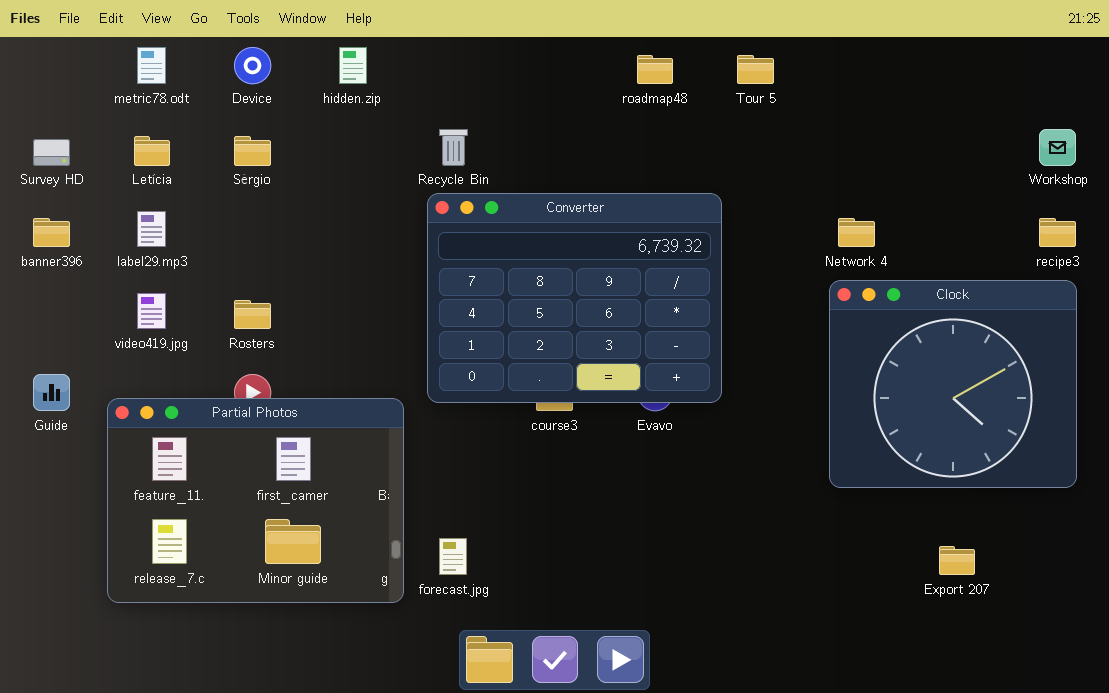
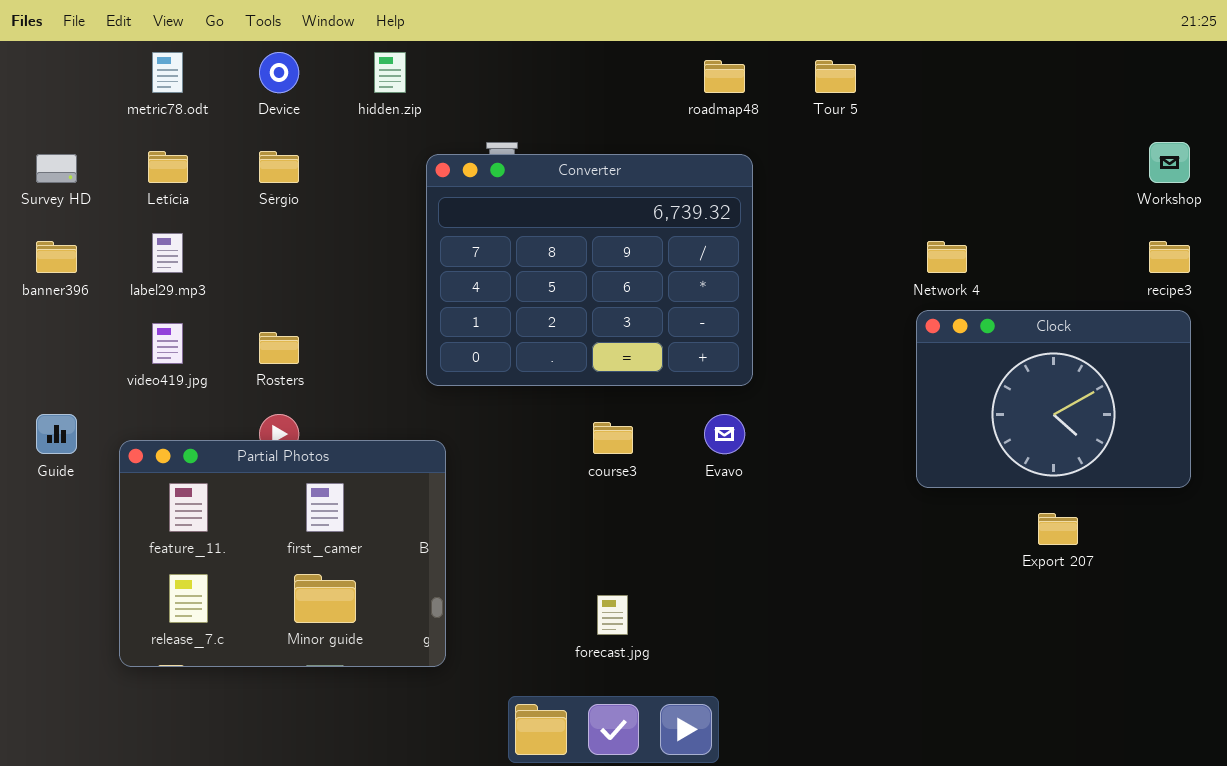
Converter: [427,193,722,403] -> [426,154,753,386], moved
Clock: [829,280,1077,488] -> [916,310,1191,488], resized
forecast.jpg: [439,538,467,575] -> [597,595,628,635], moved
Export 207: [939,546,975,575] -> [1038,513,1078,545], moved

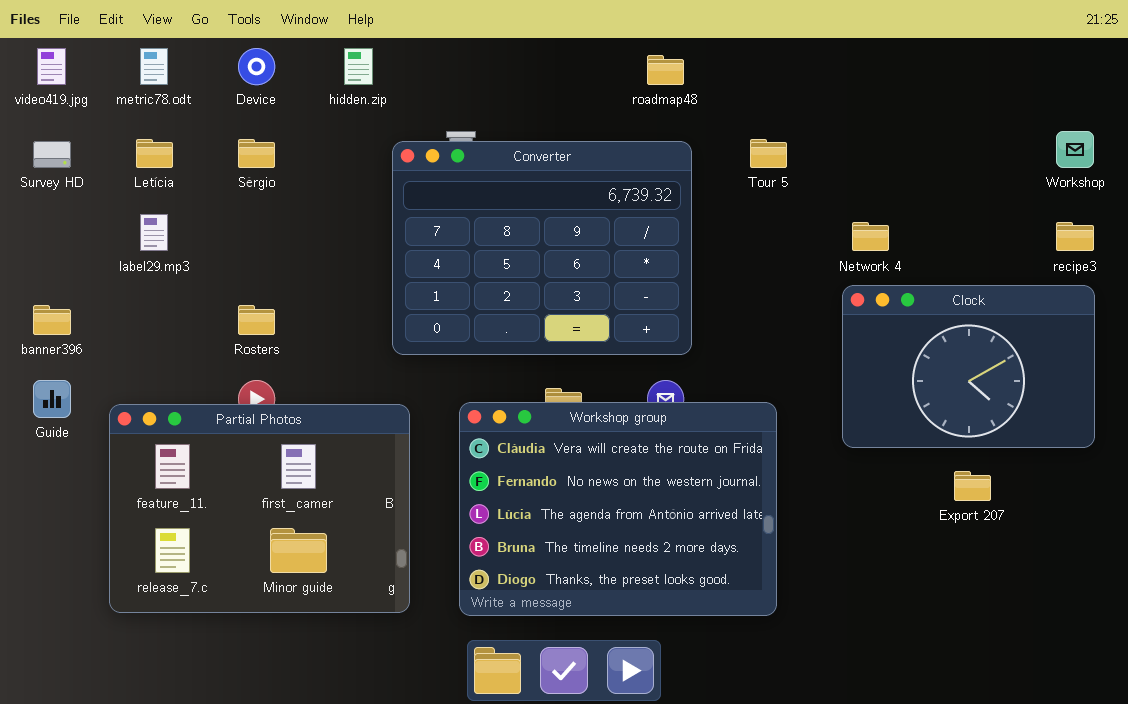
Tour 5: [815,60,856,93] -> [750,139,787,168], moved
banner396: [36,241,77,273] -> [33,305,71,335], moved
video419.jpg: [152,323,183,364] -> [37,48,66,85], moved
Workshop group: none -> [459,402,777,616], opened

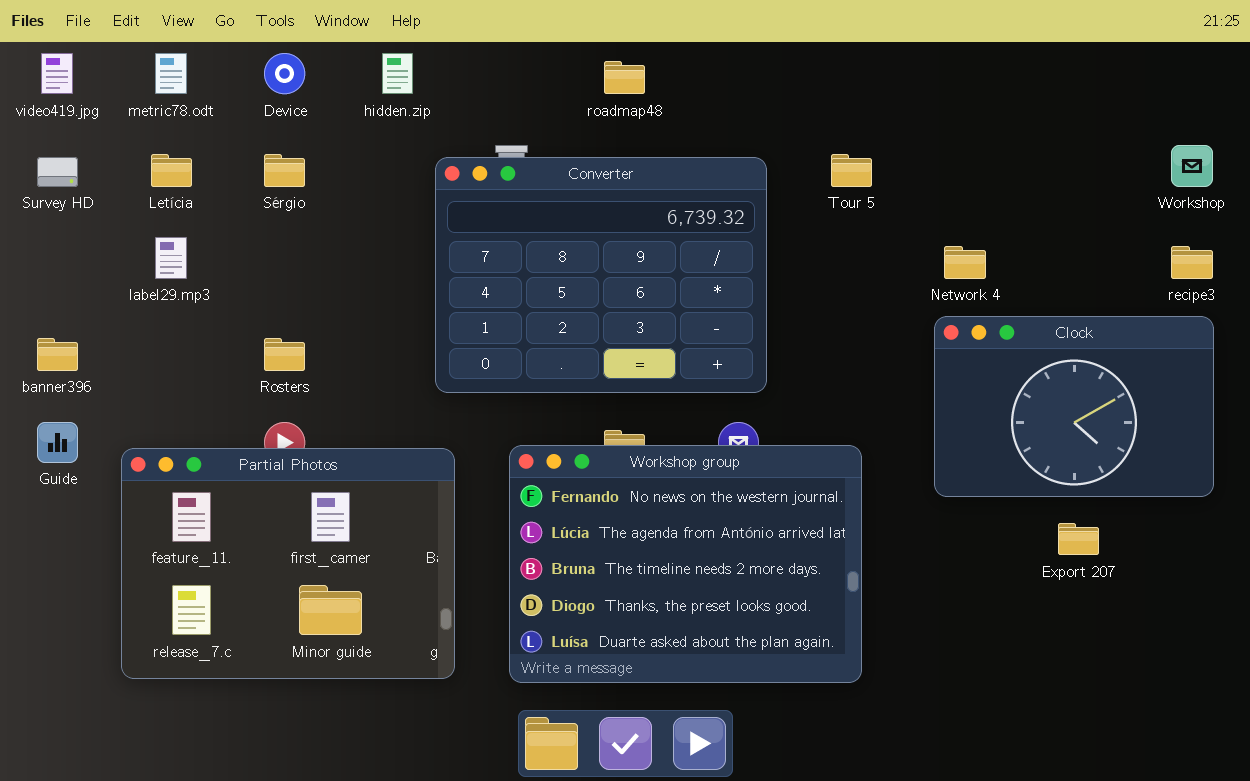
roadmap48: [647,55,684,85] -> [604,61,645,94], moved
Workshop group: [459,402,777,616] -> [509,445,862,683], scrolled down 1 row

